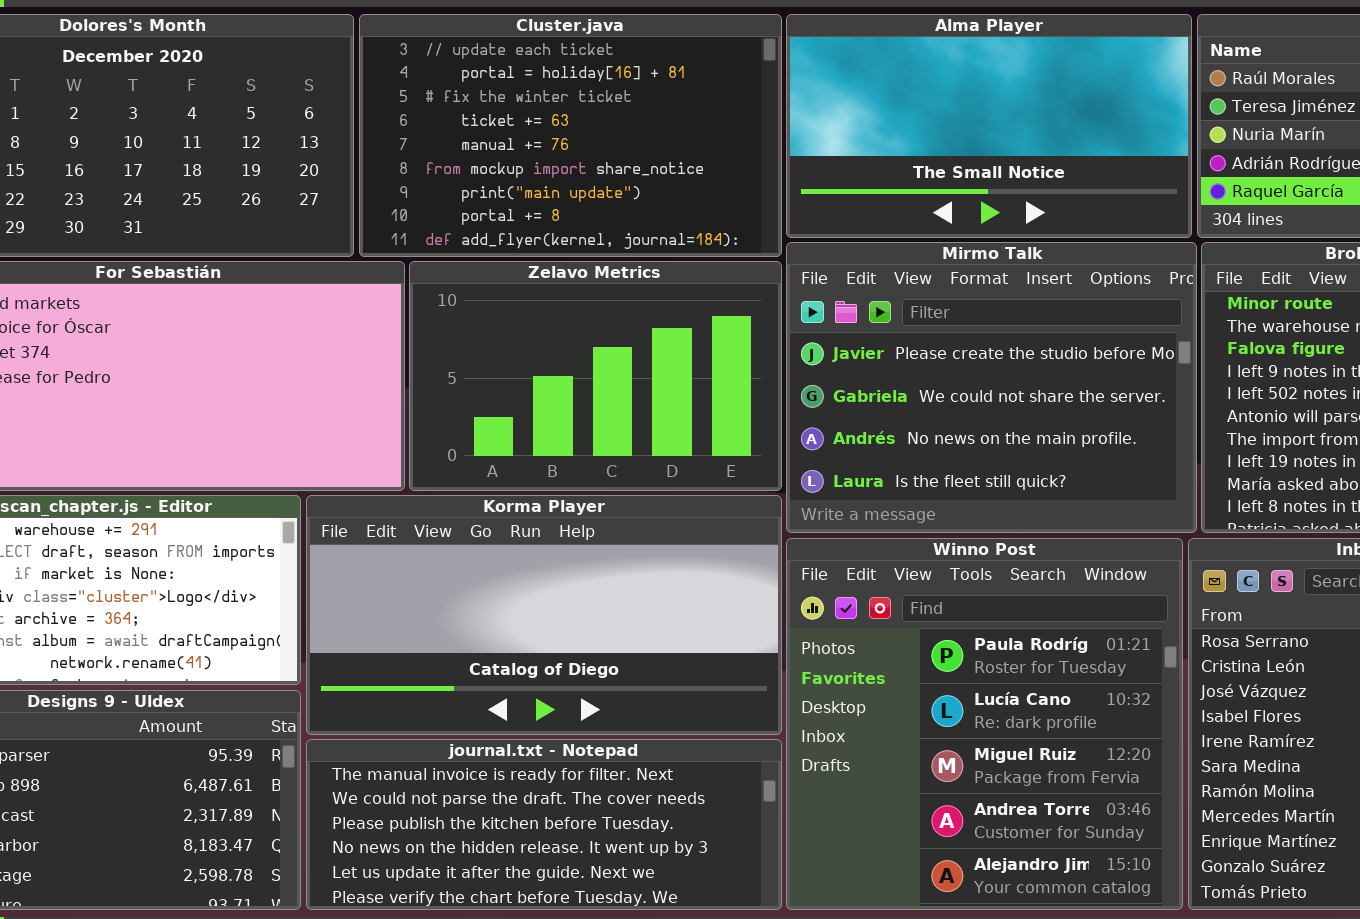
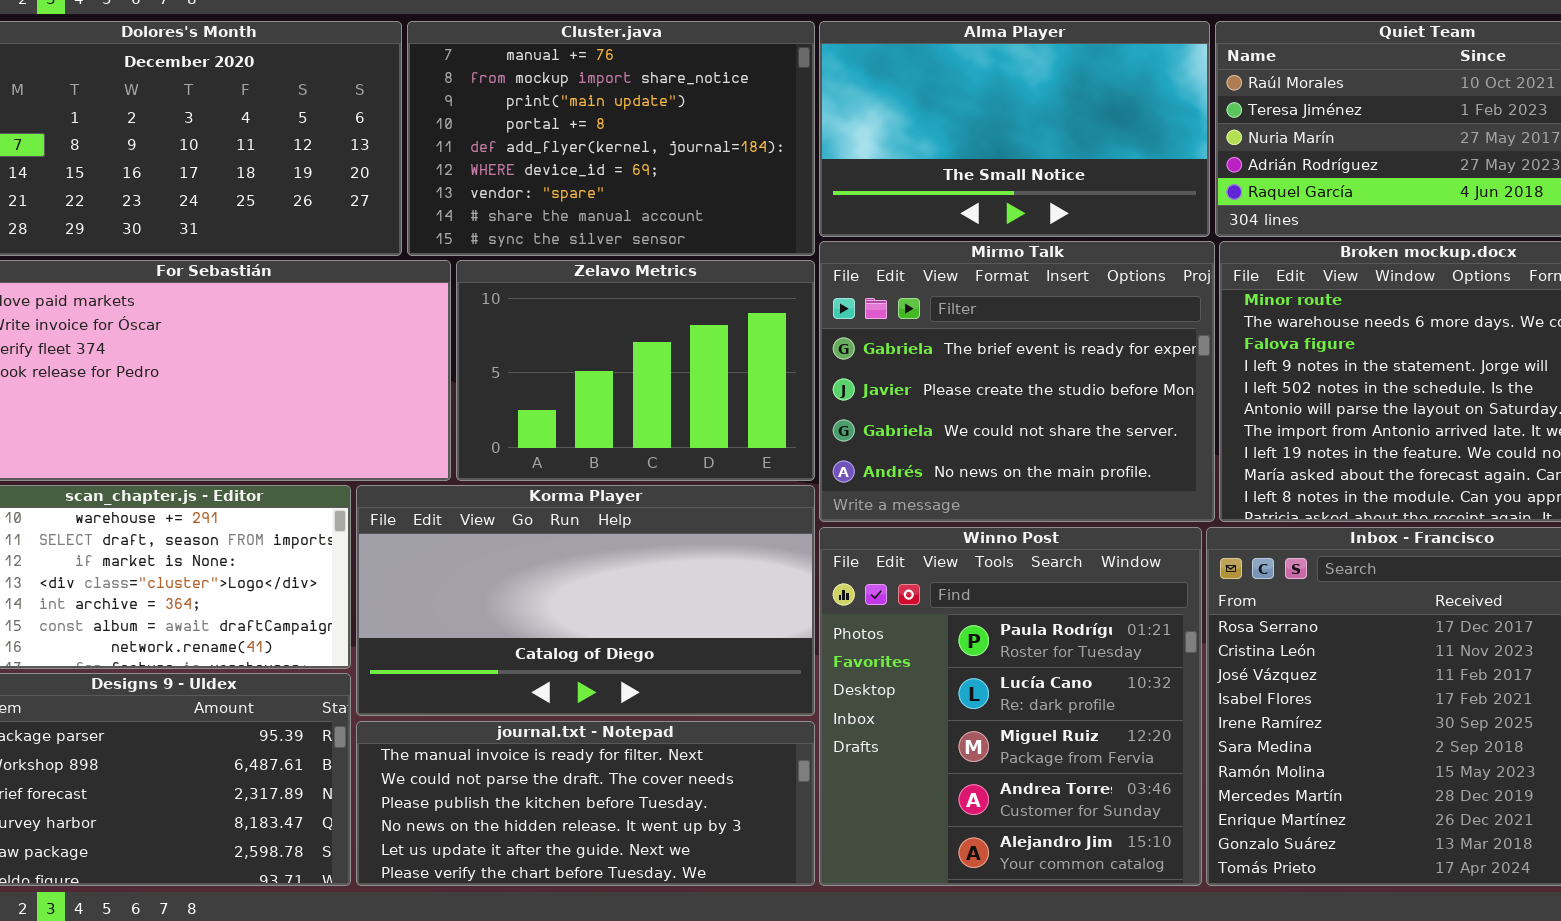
Cluster.java: [359,14,782,257] -> [407,21,815,256], scrolled down 4 rows
Mirmo Talk: [786,242,1197,533] -> [819,241,1215,522], scrolled up 1 row

